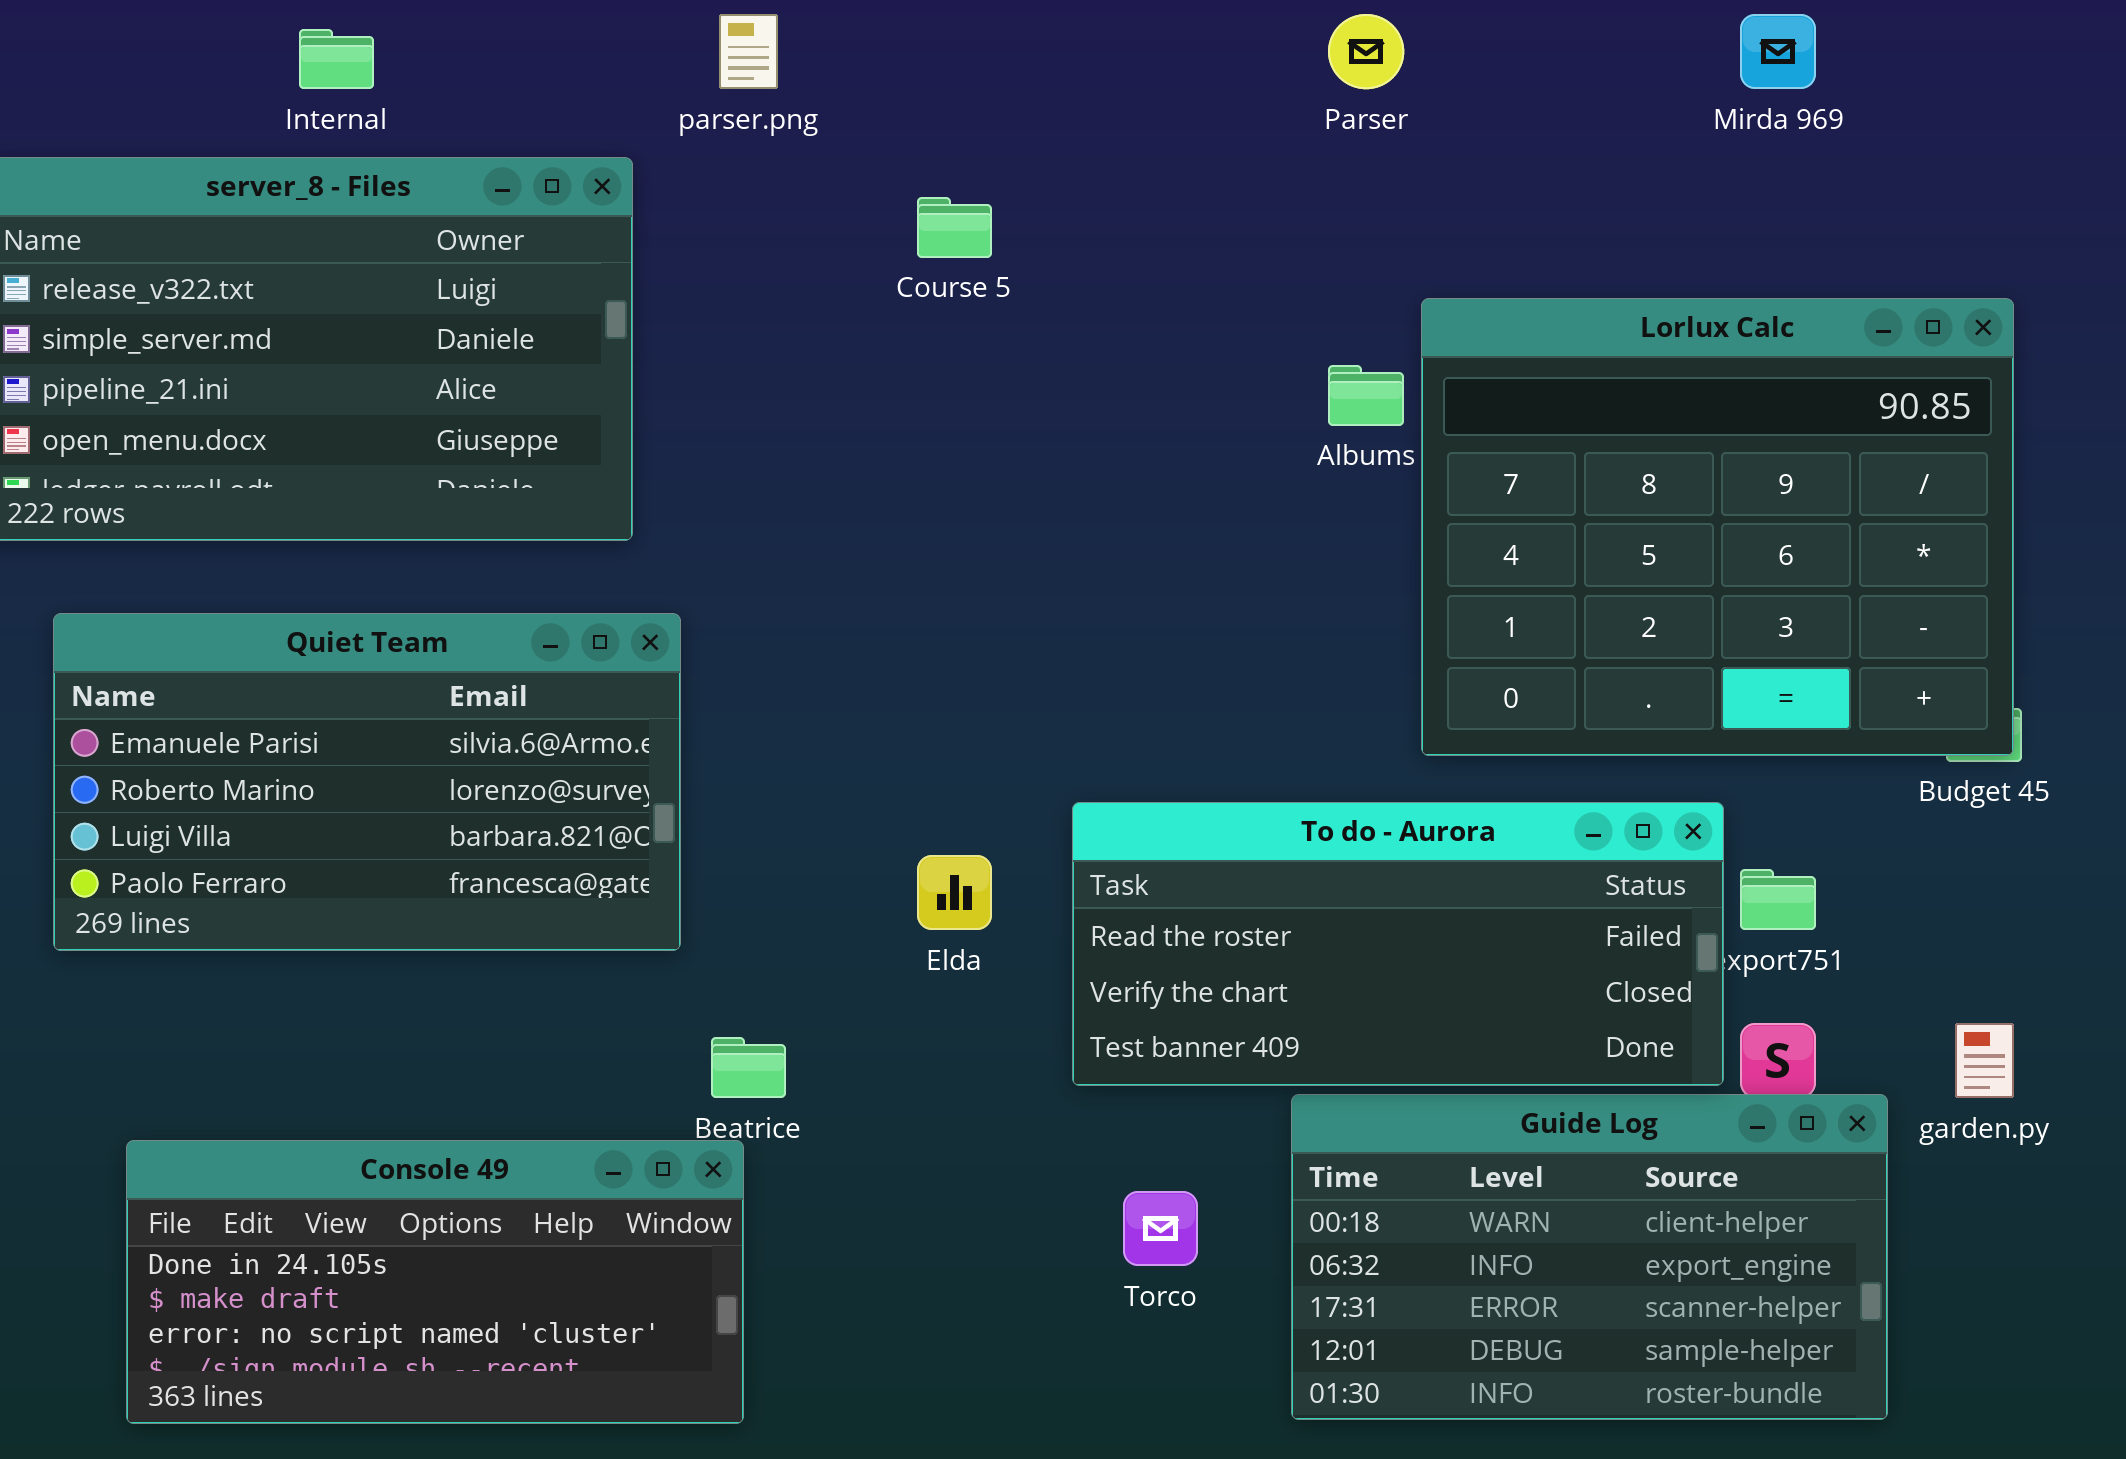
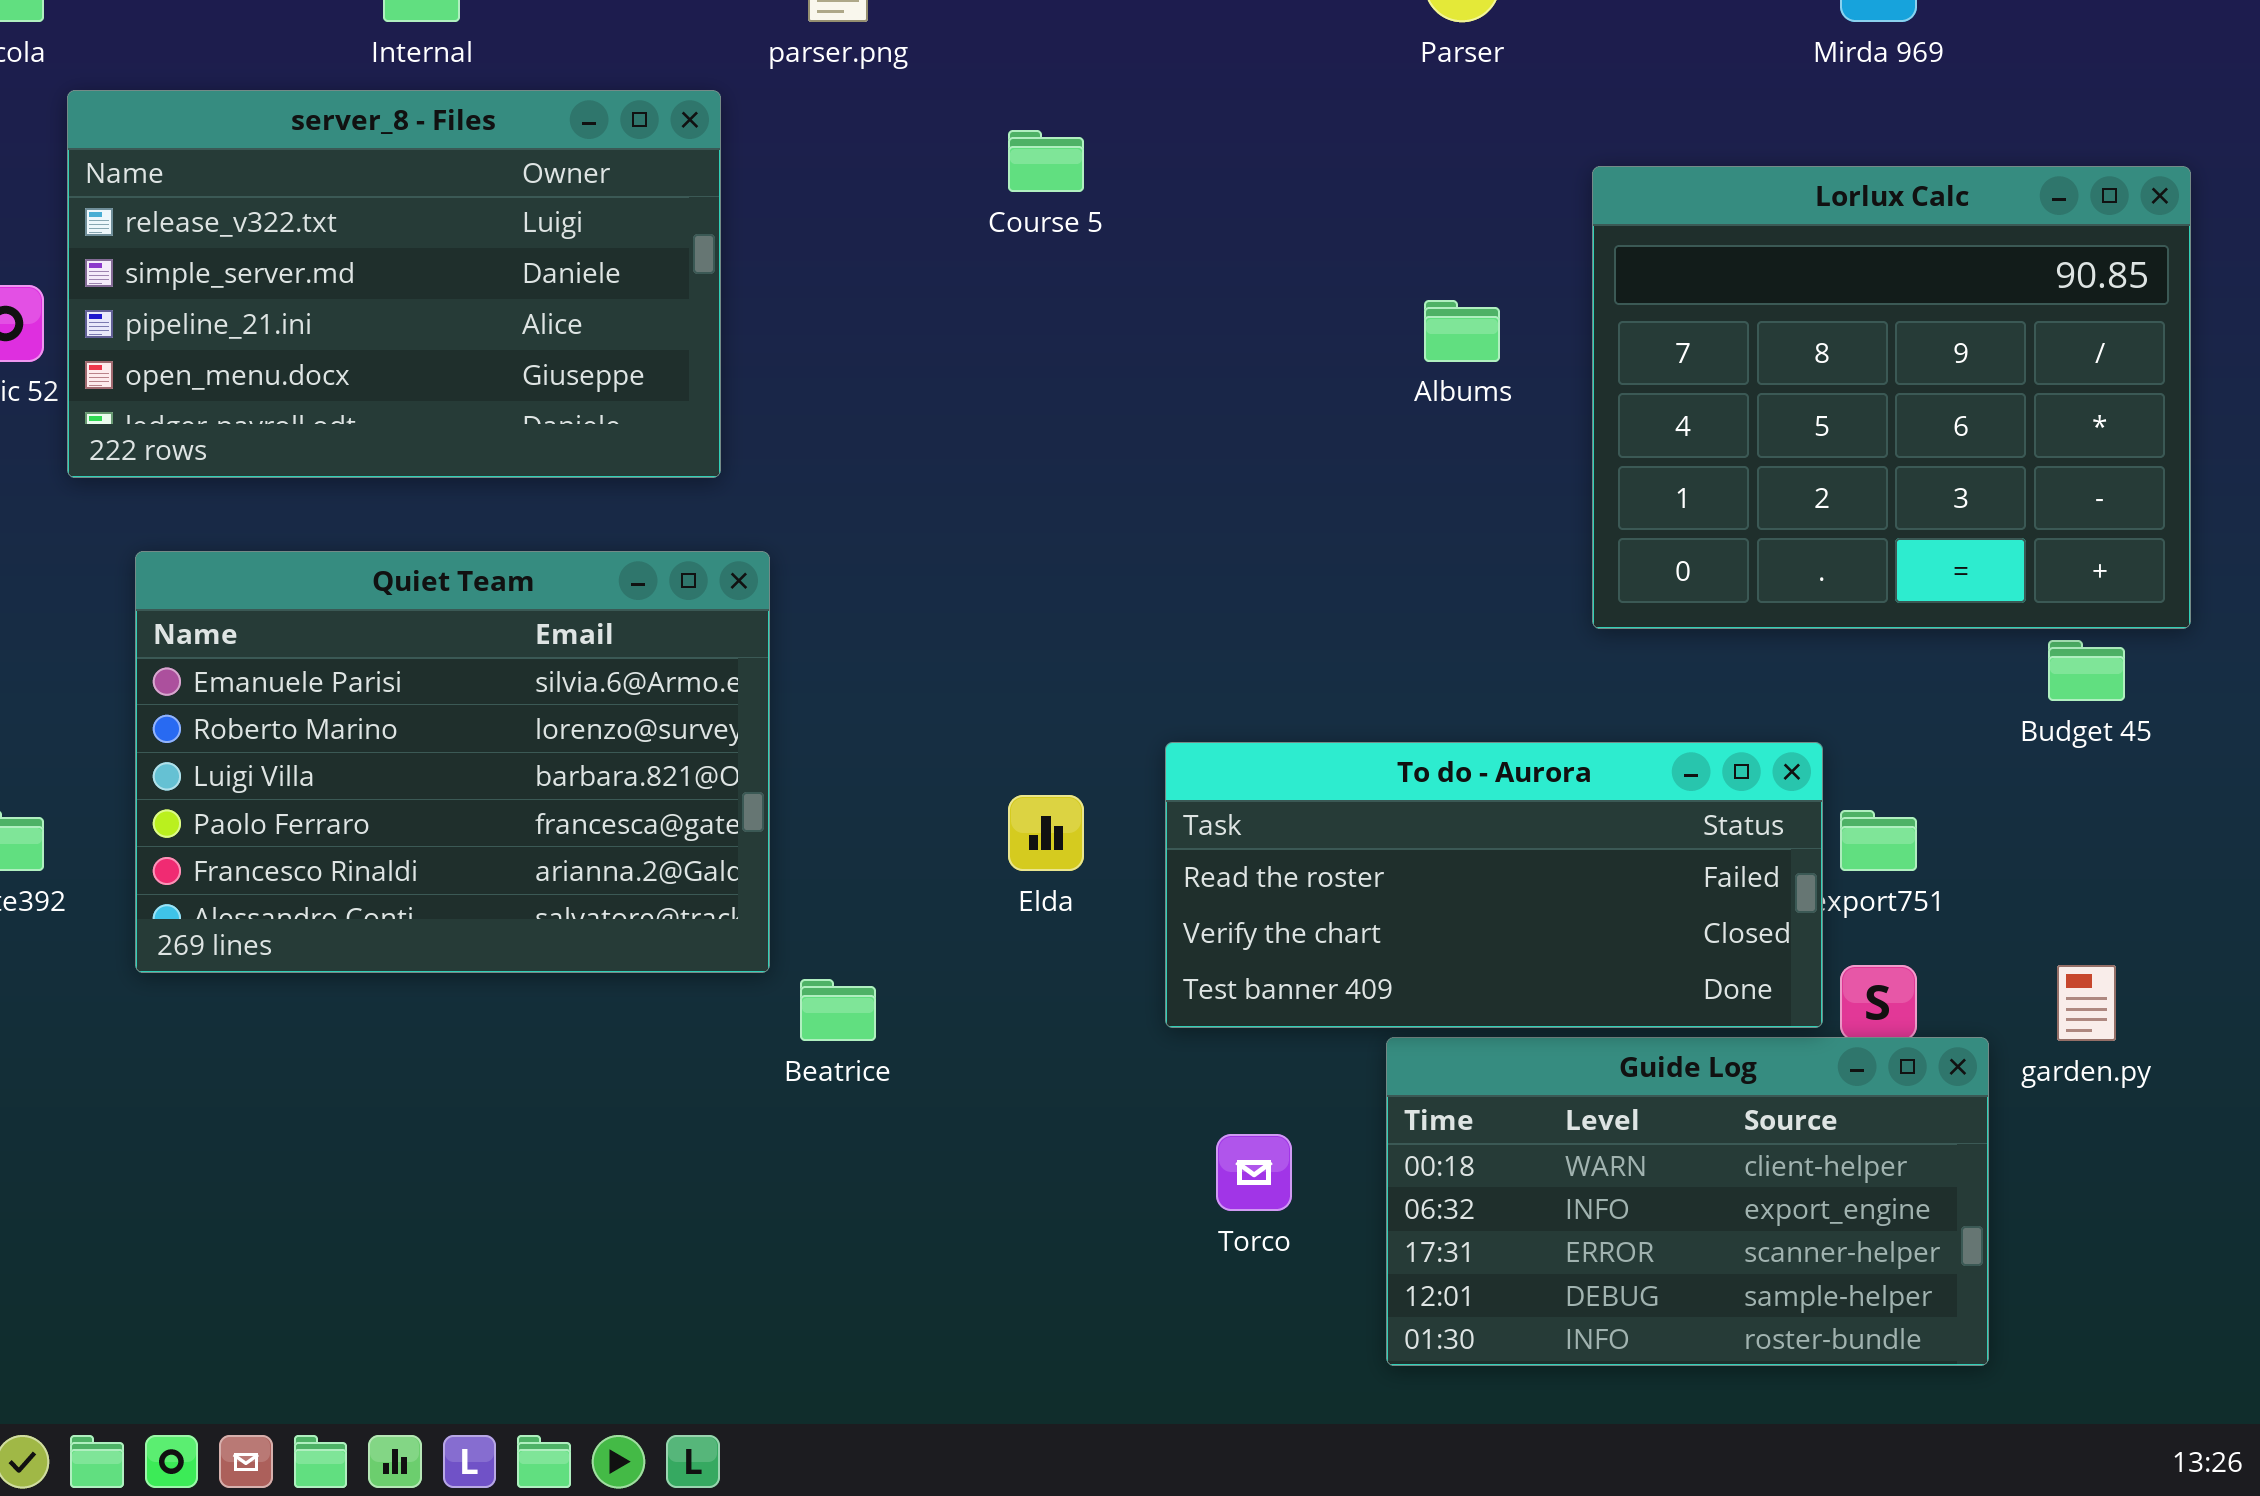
Lorlux Calc: [1421,298,2014,756] -> [1592,166,2191,629], moved
Quiet Team: [53,613,681,951] -> [135,551,770,973], resized
Console 49: [126,1140,744,1424] -> none, closed

